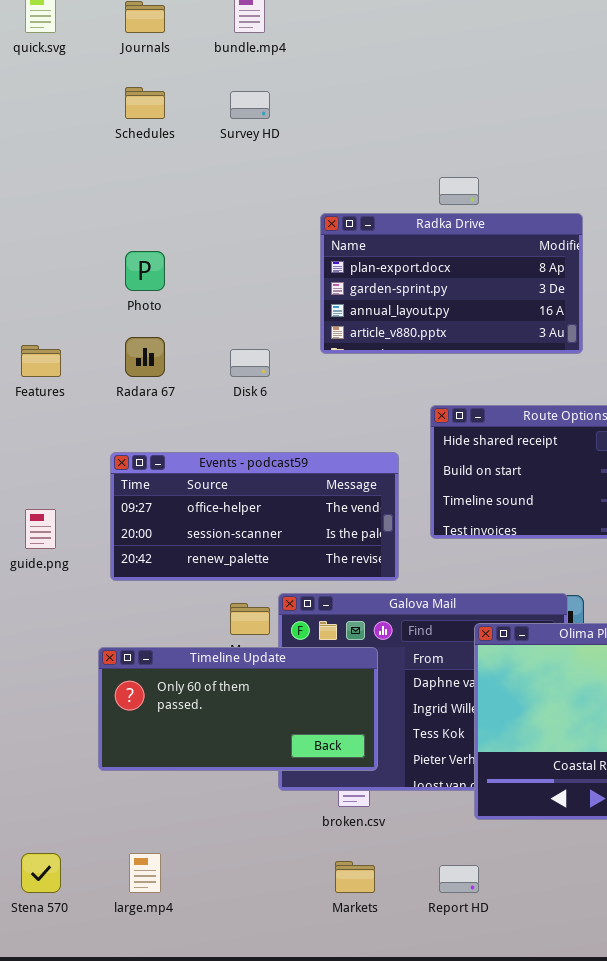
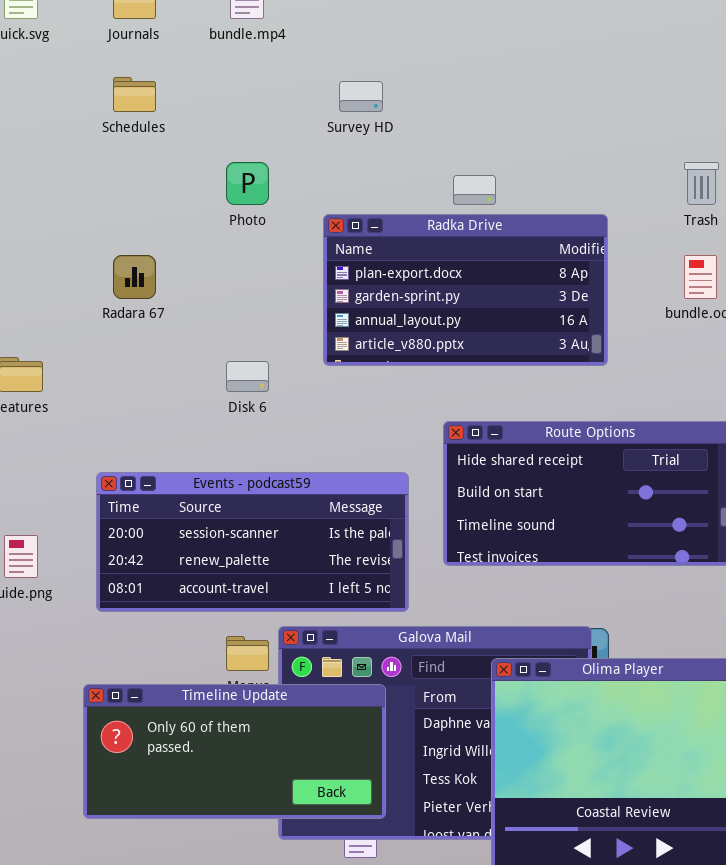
Survey HD: [230,91,270,119] -> [339,81,383,112], moved
Photo: [125,251,165,291] -> [226,162,269,205], moved
Radara 67: [125,337,165,377] -> [113,255,156,299], moved
Events - podcast59: [110,452,399,581] -> [96,472,409,612], scrolled down 1 row

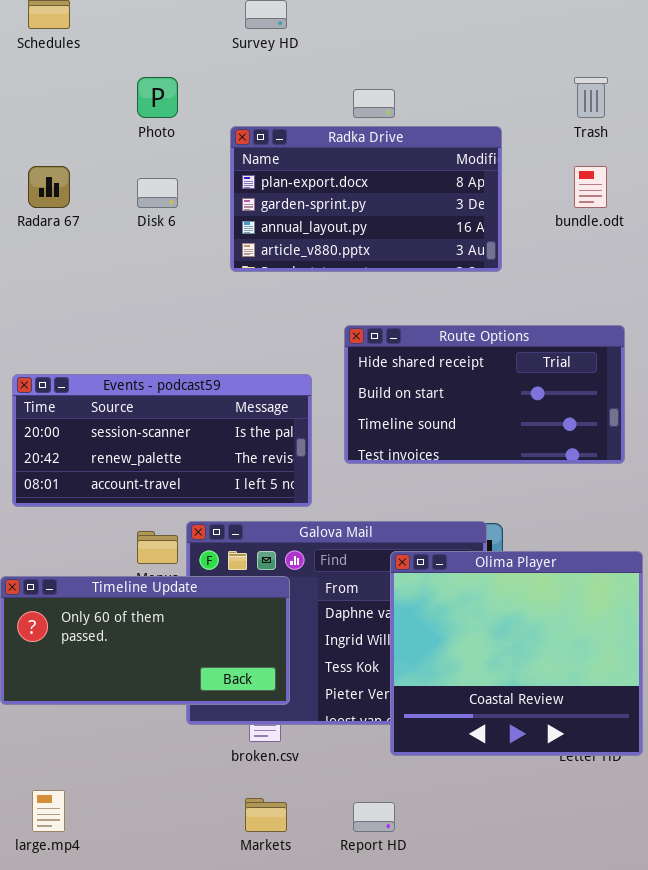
Disk 6: [226,361,269,392] -> [137,178,178,208], moved

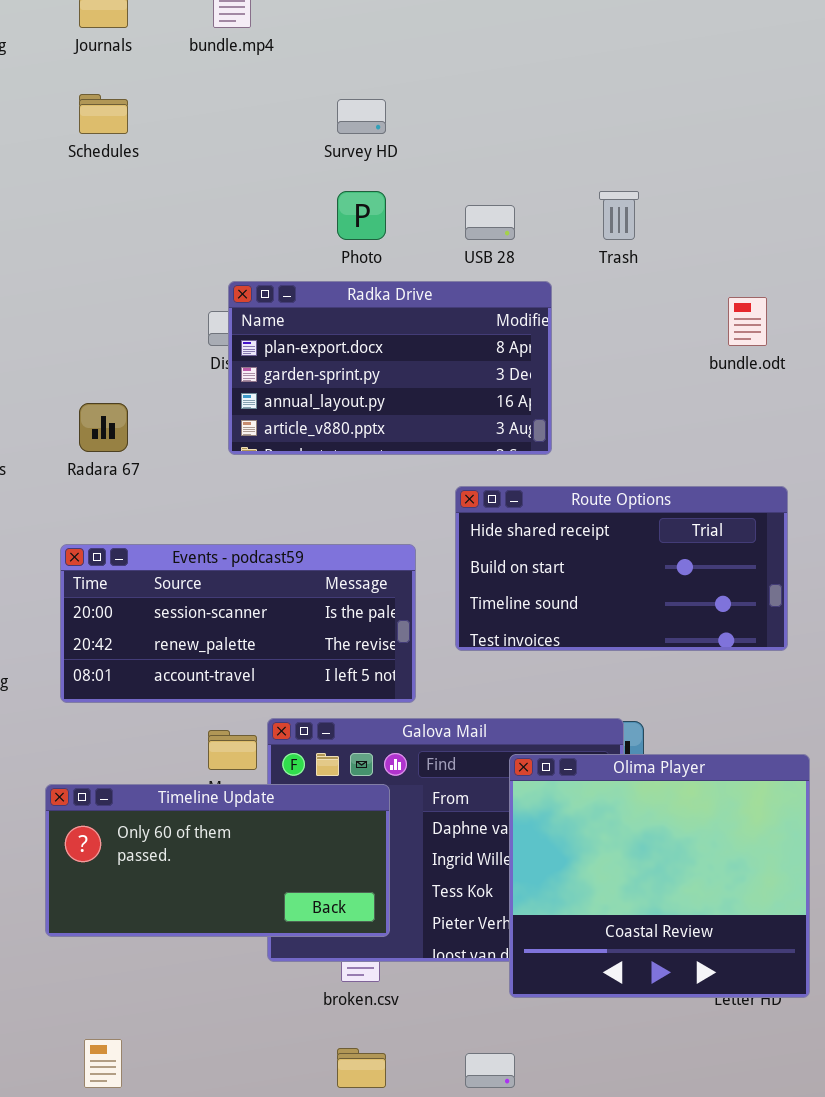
Photo: [137,77,178,118] -> [337,191,386,240], moved
Trash: [574,77,608,118] -> [599,191,639,240], moved
Radka Drive: [230,126,502,272] -> [228,281,552,455], moved
Radara 67: [28,166,70,208] -> [79,403,128,452], moved

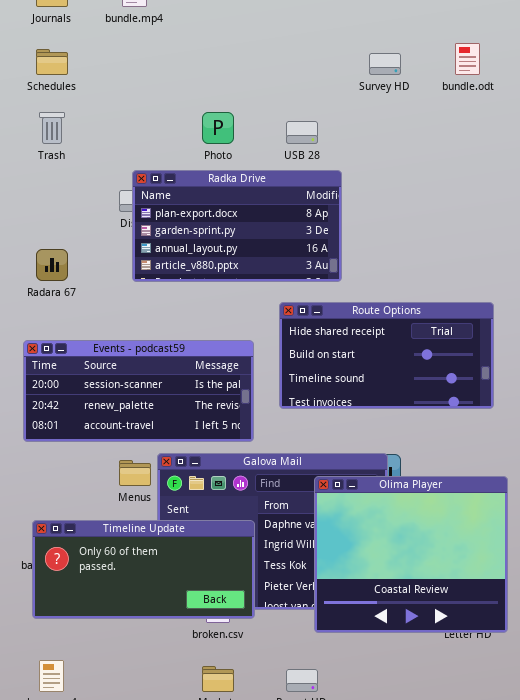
Survey HD: [337,99,386,134] -> [369,53,401,75], moved
Trash: [599,191,639,240] -> [39,112,65,144], moved
bundle.odt: [728,297,767,346] -> [455,43,480,75], moved
Timeline Update: [45,784,390,937] -> [32,520,255,619], moved

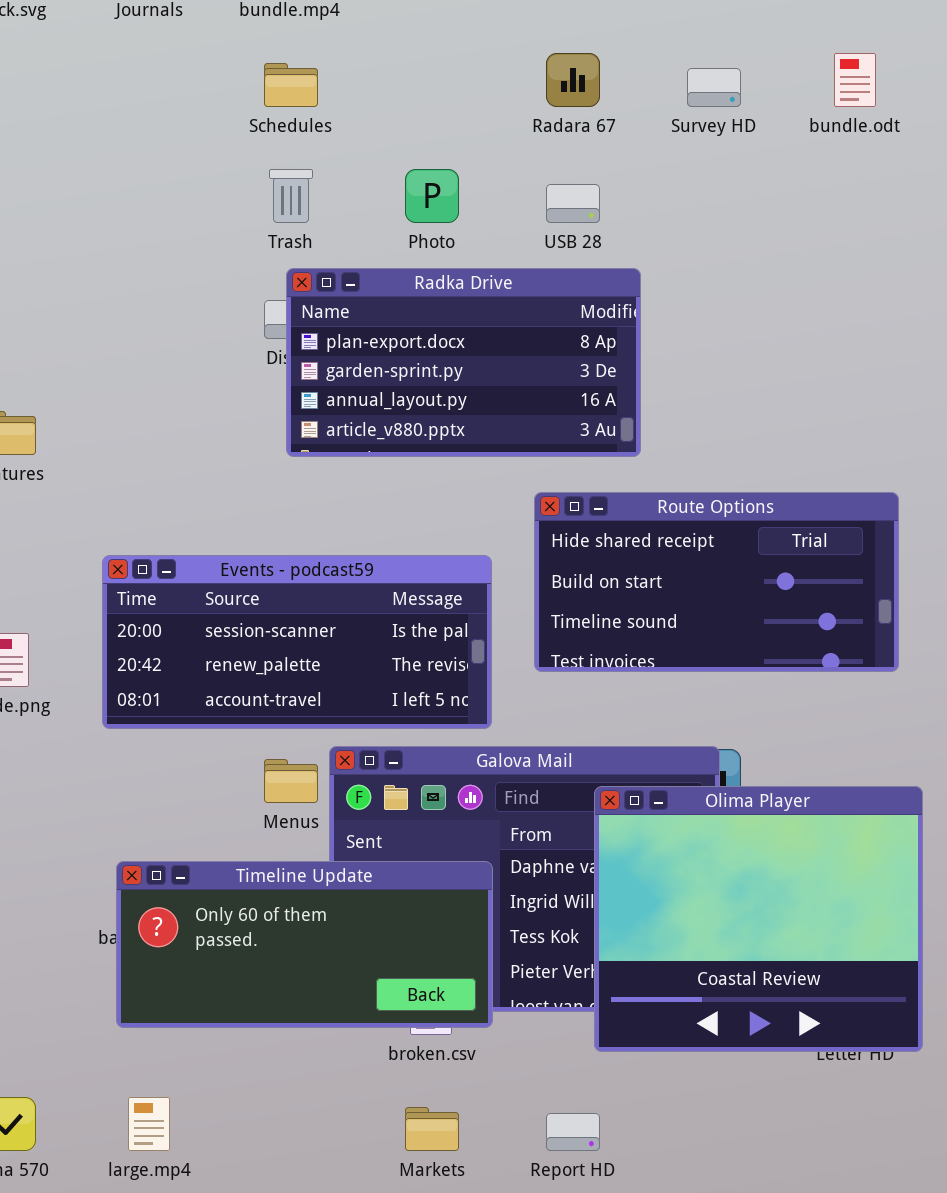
Schedules: [36,49,68,75] -> [264,63,318,107], moved
Trash: [39,112,65,144] -> [269,169,313,223], moved
Radara 67: [36,249,68,281] -> [546,53,600,107], moved

